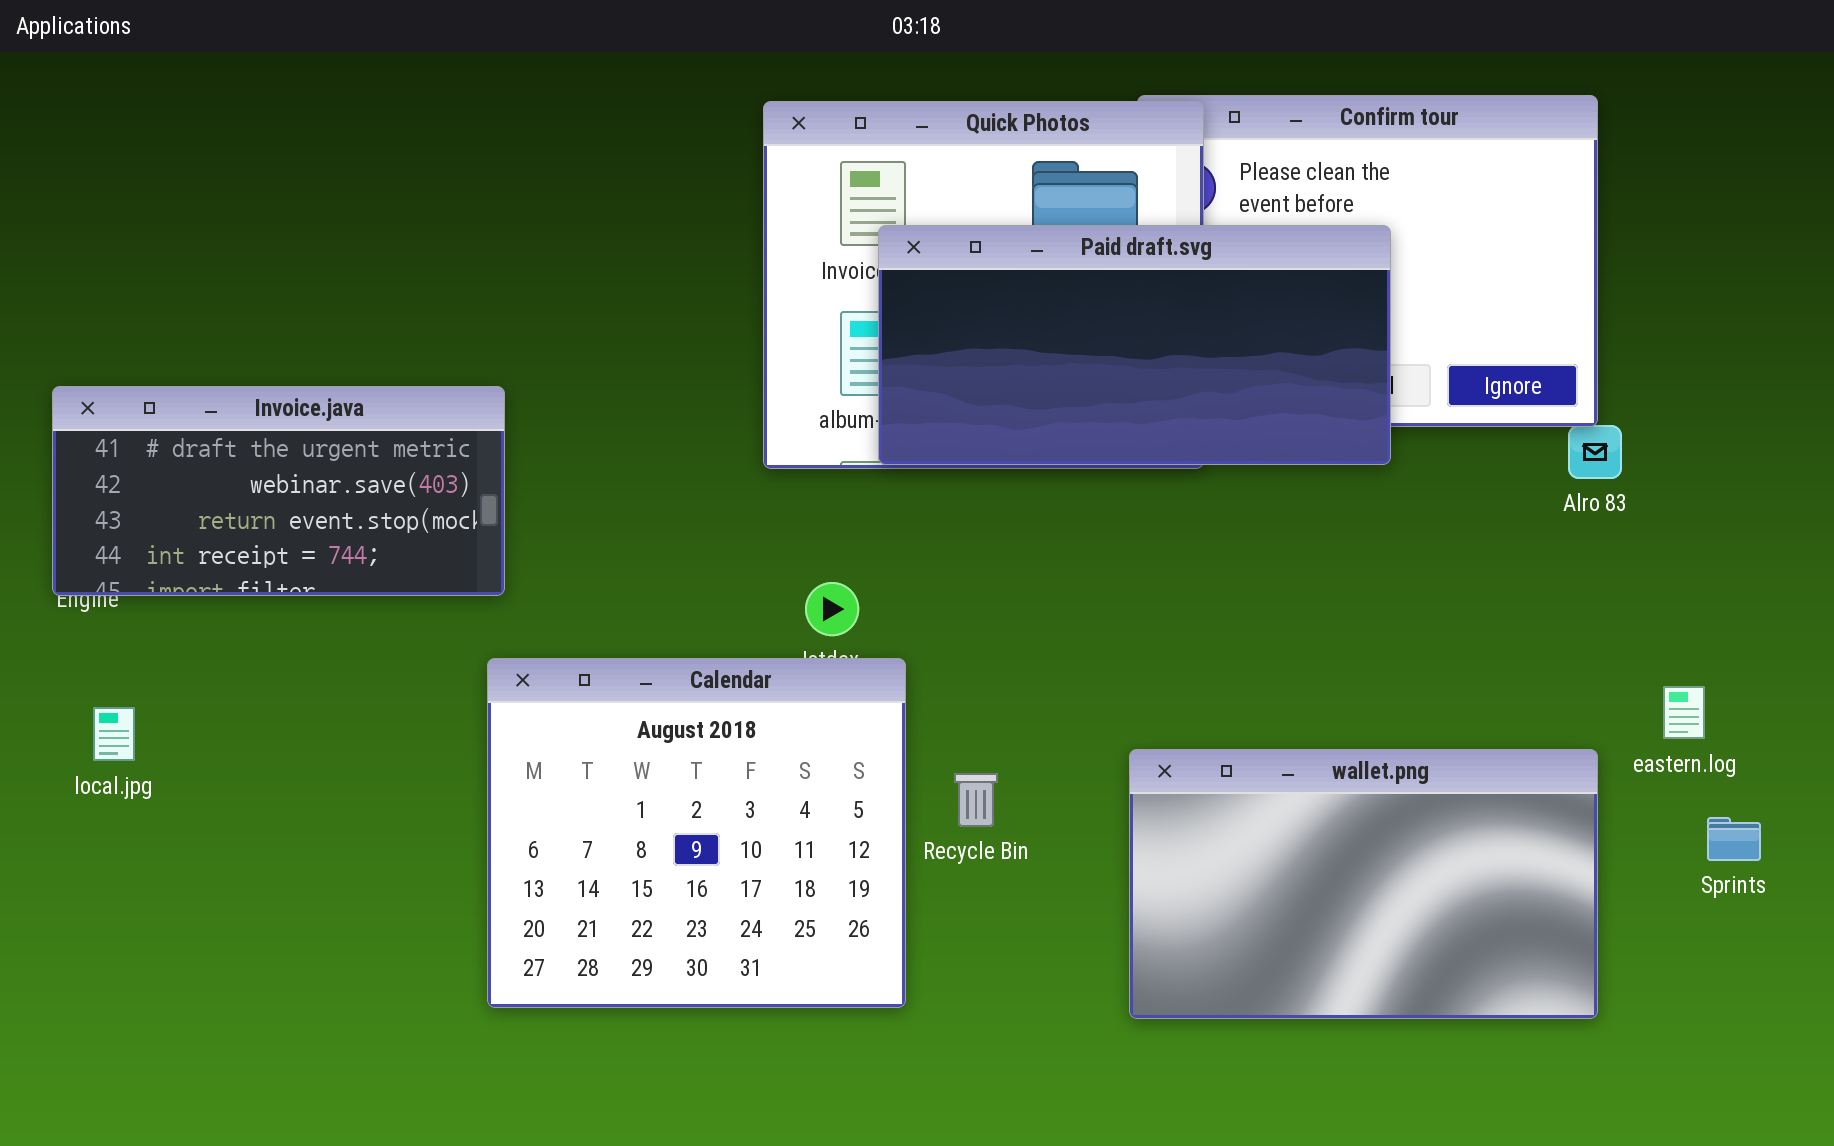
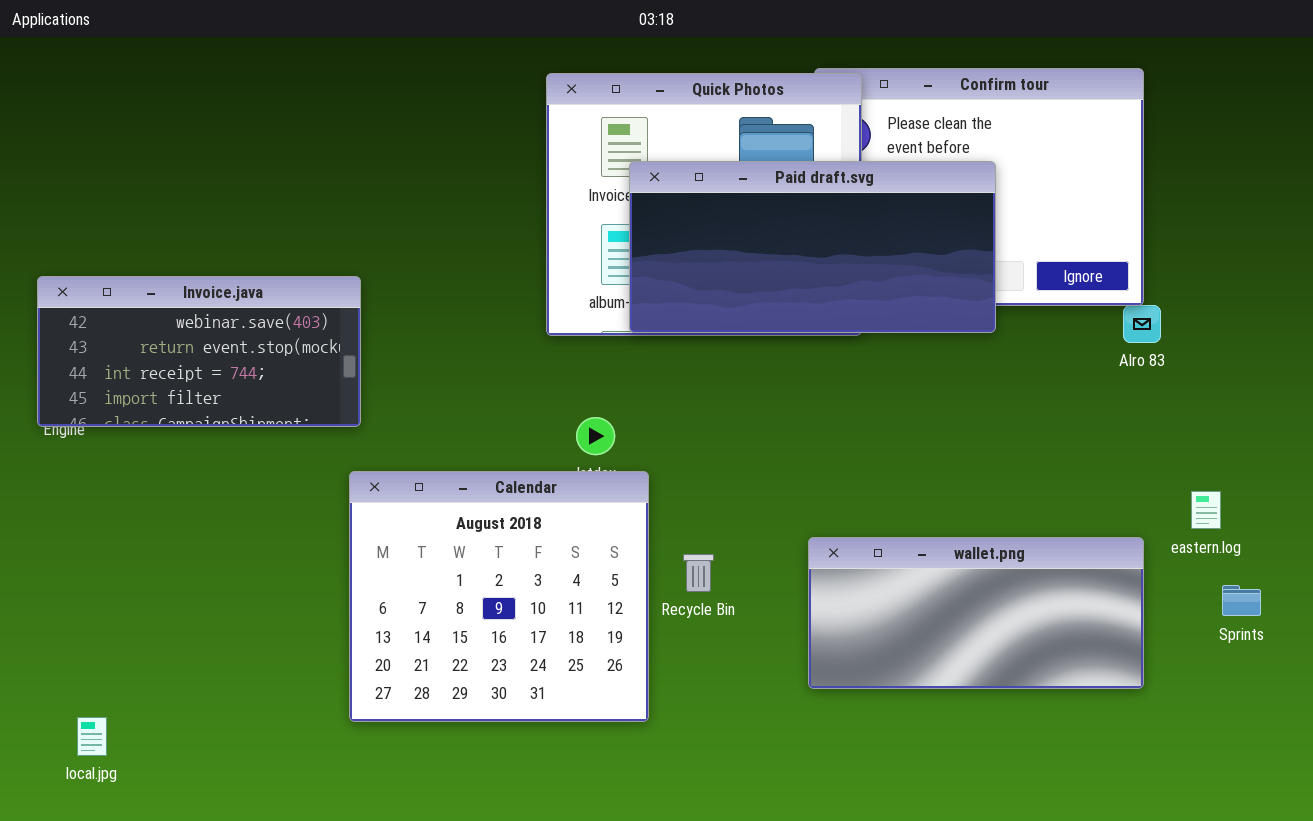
Invoice.java: [52,386,505,596] -> [37,276,361,427], scrolled down 1 row
local.jpg: [93,707,135,761] -> [77,717,107,756], moved
wallet.png: [1129,749,1598,1019] -> [808,537,1144,689], resized

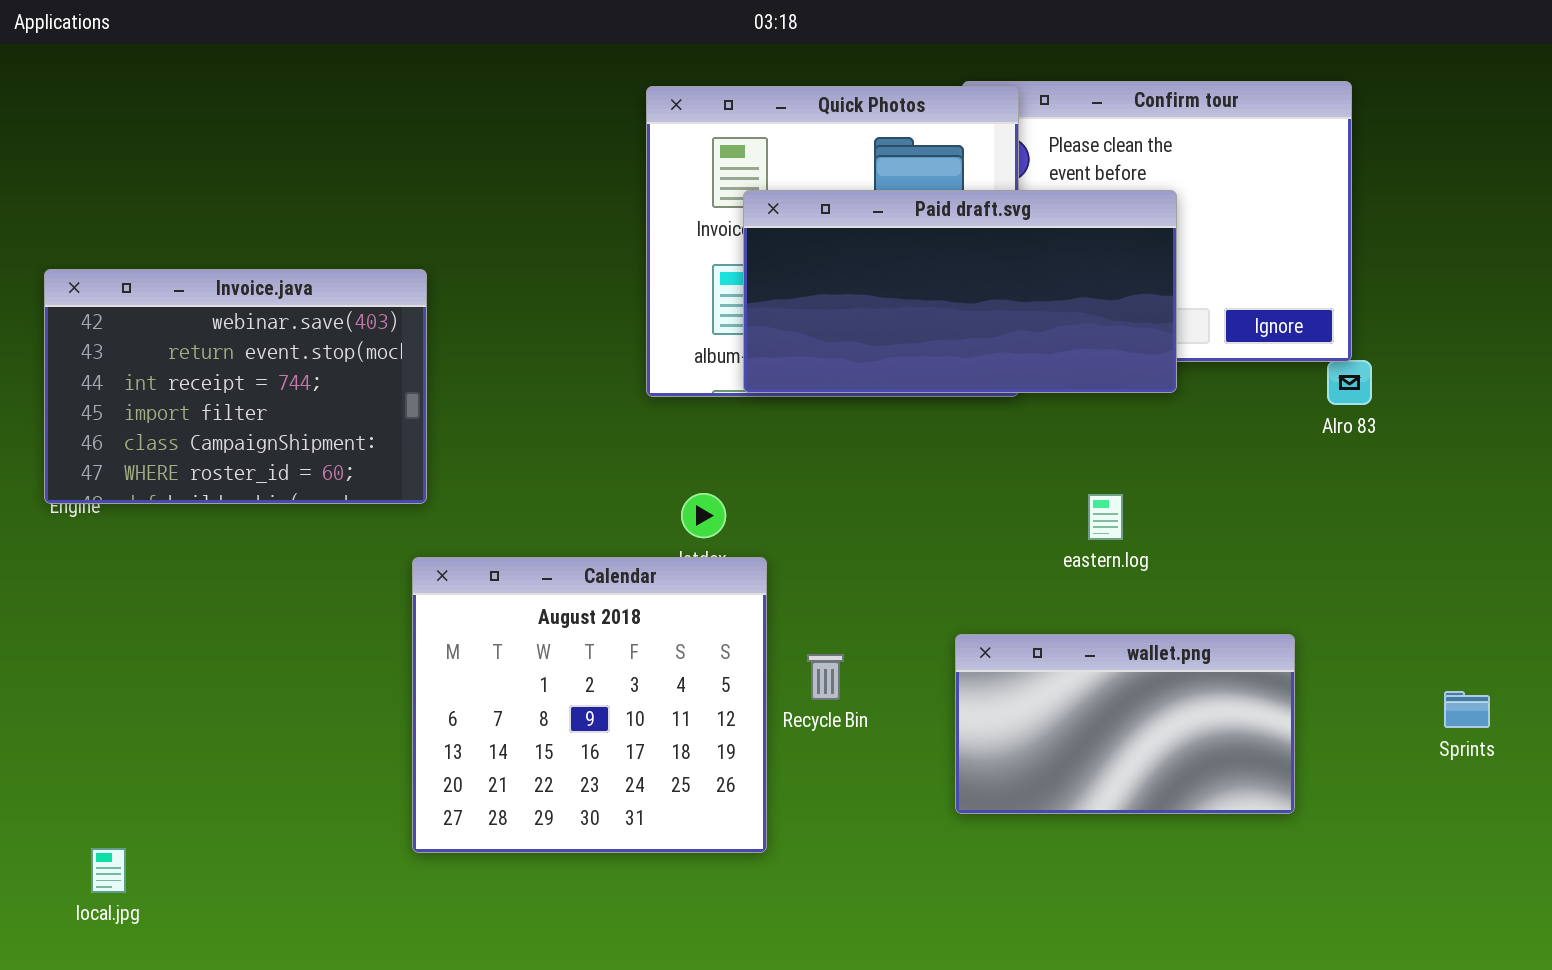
Invoice.java: [37,276,361,427] -> [44,269,427,504], resized
eastern.log: [1191,491,1221,529] -> [1088,494,1123,540], moved
wallet.png: [808,537,1144,689] -> [955,634,1295,814], resized

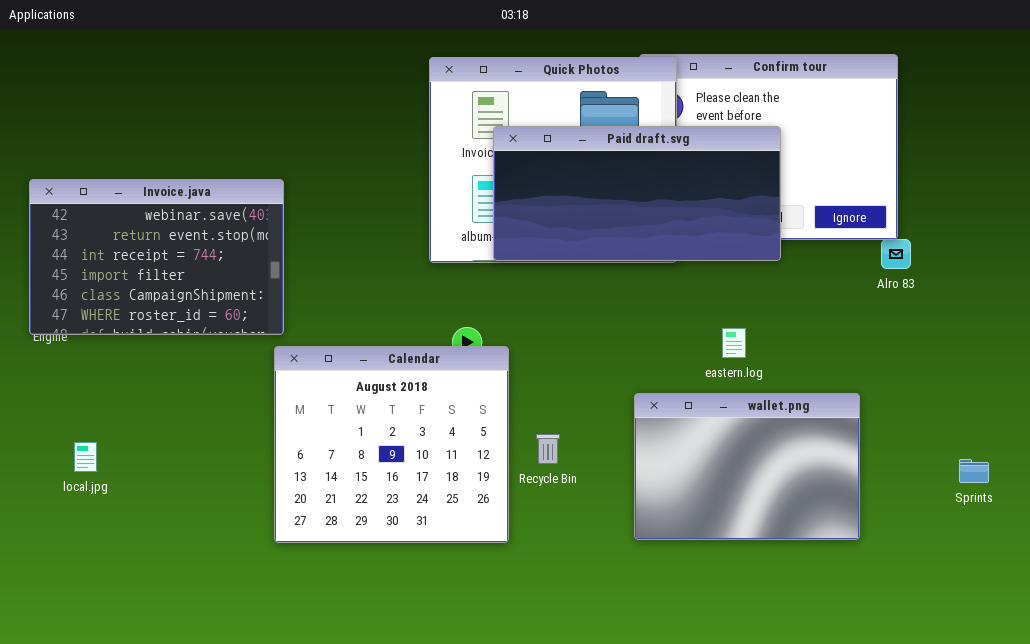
Calendar: [412,557,767,853] -> [274,346,509,543], moved
wallet.png: [955,634,1295,814] -> [634,393,860,540], resized
local.jpg: [91,848,126,893] -> [74,442,97,472], moved

